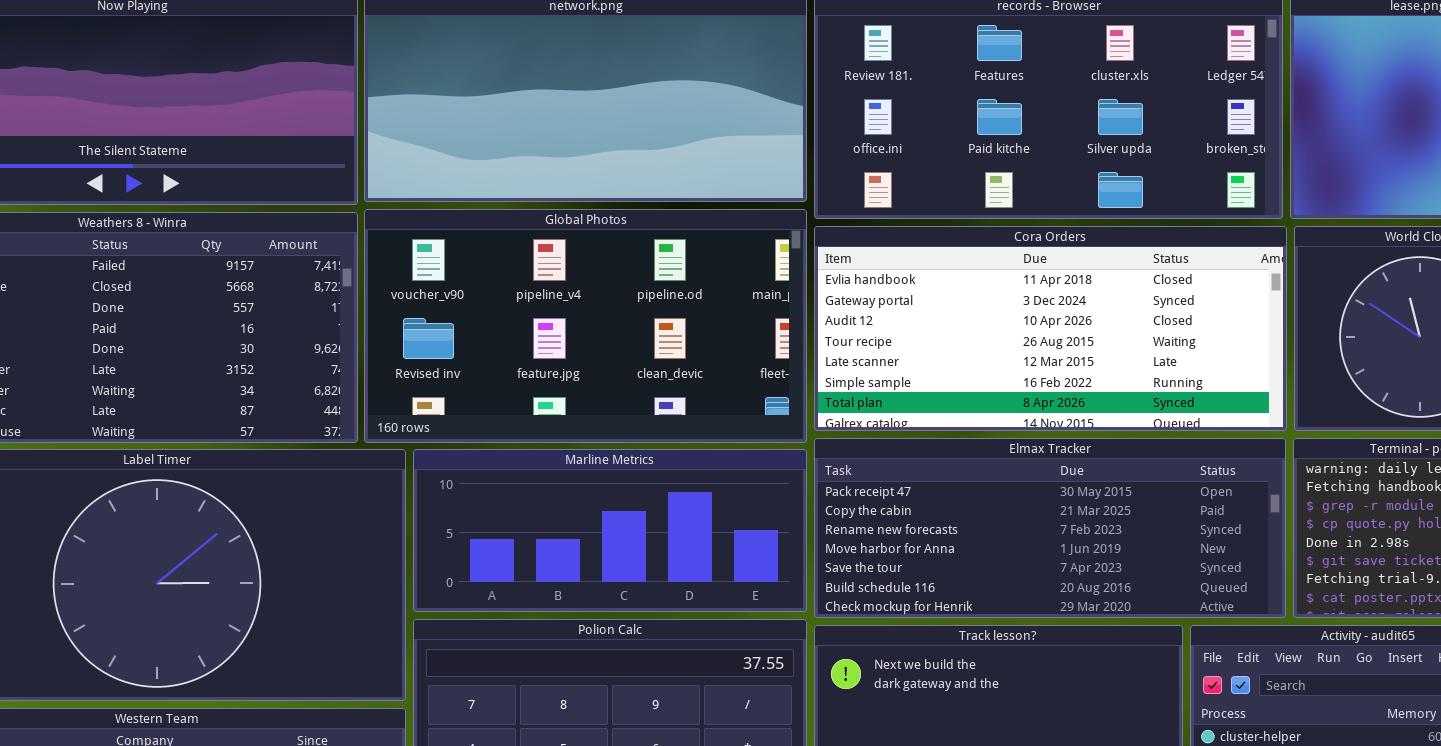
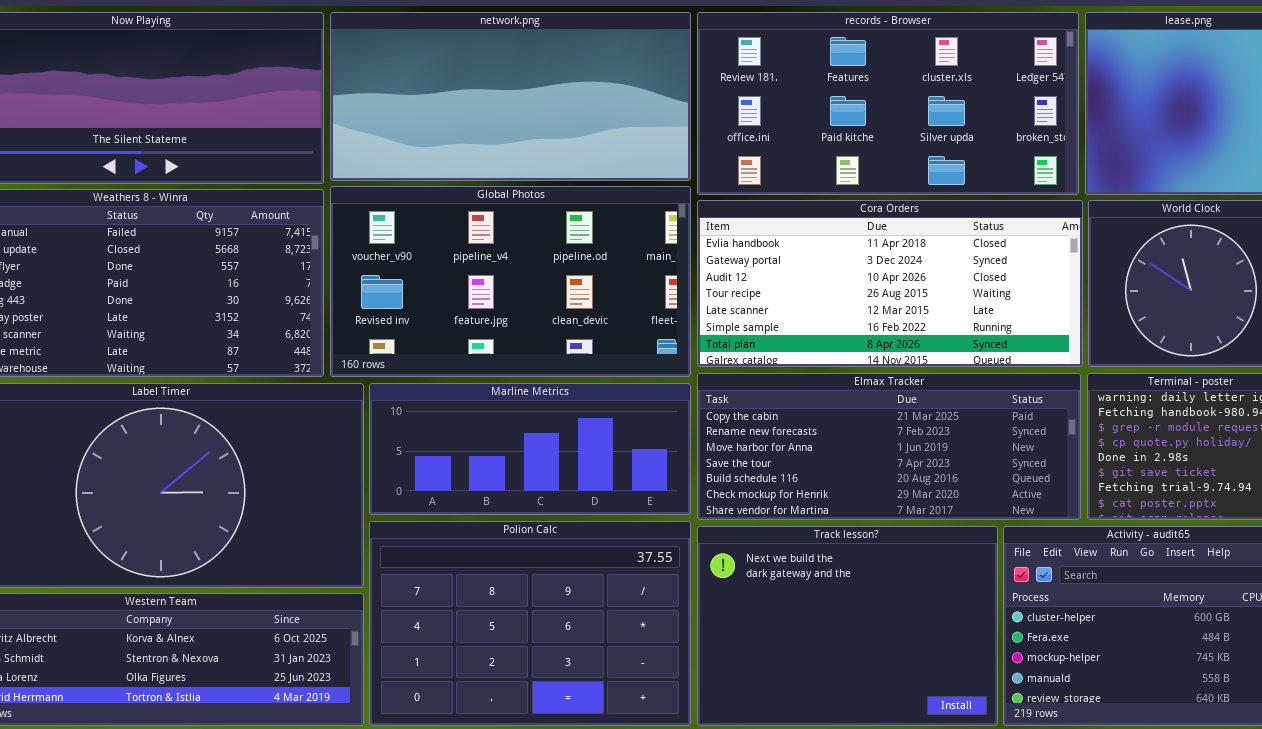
Elmax Tracker: [814,438,1286,618] -> [697,373,1081,520], scrolled down 1 row

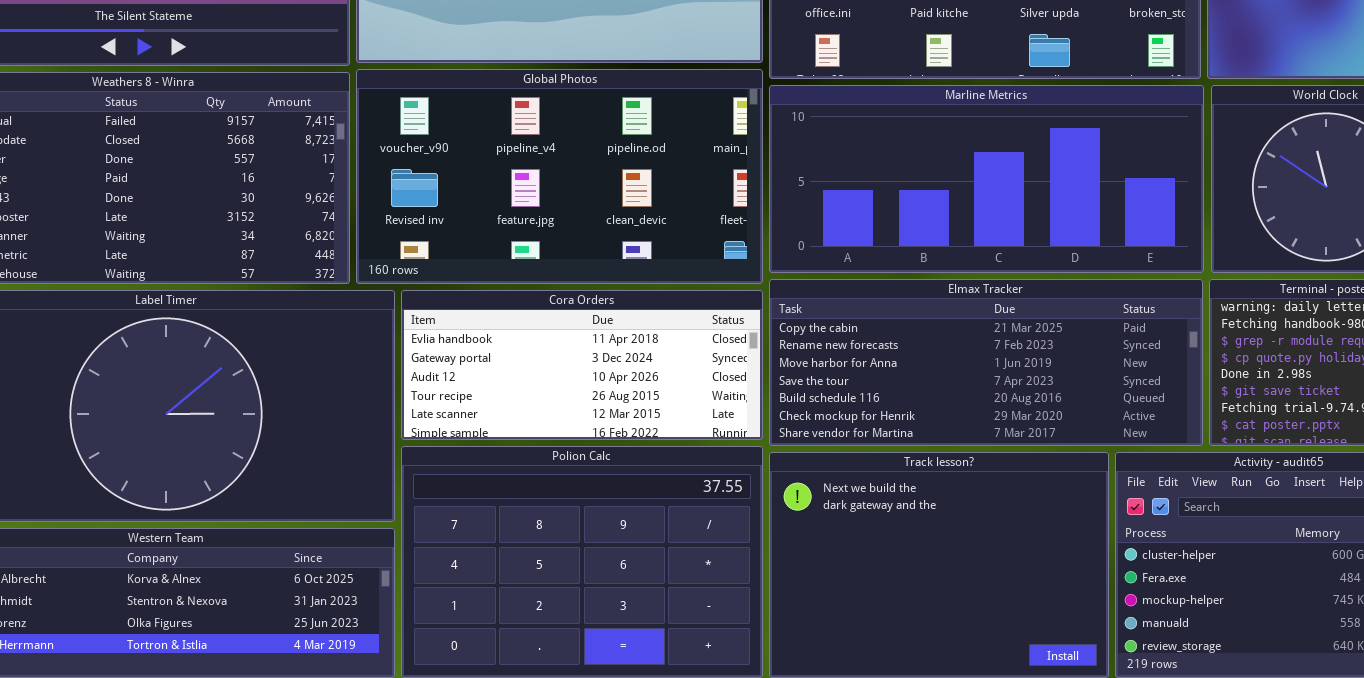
Cora Orders: [697,200,1083,367] -> [401,290,763,440], moved, resized
Marline Metrics: [369,383,691,515] -> [769,85,1204,273], moved, resized

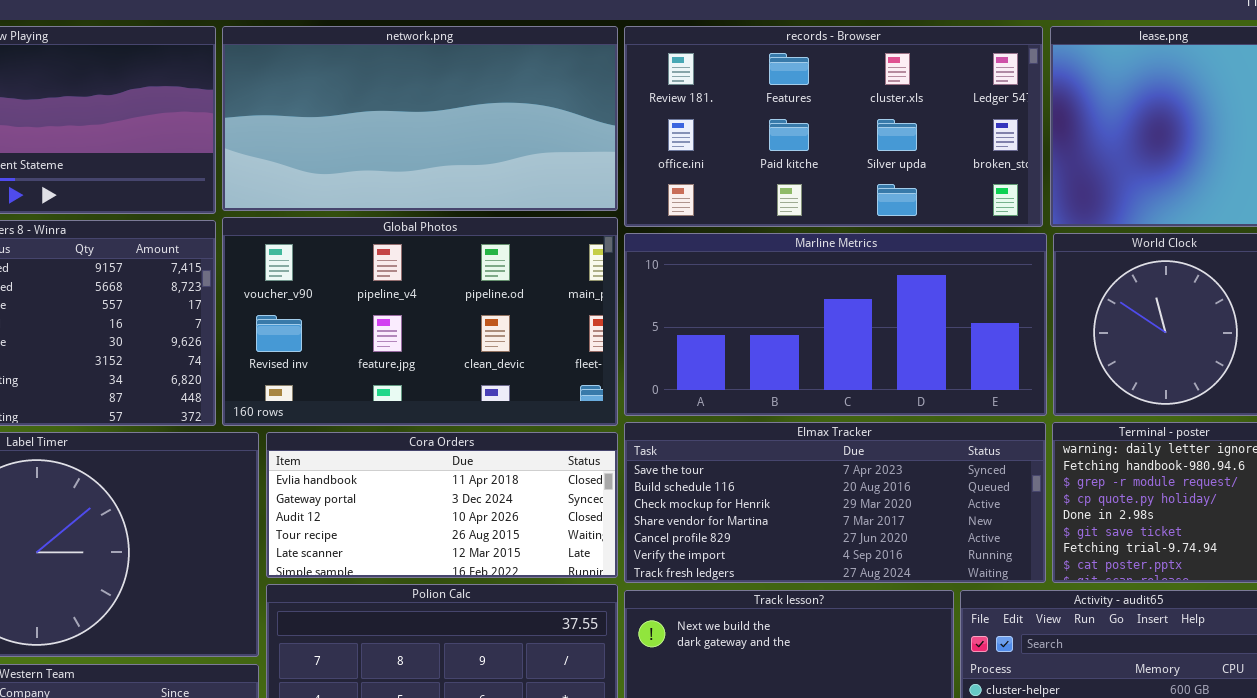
Elmax Tracker: [769,279,1203,446] -> [624,422,1046,583], scrolled down 3 rows

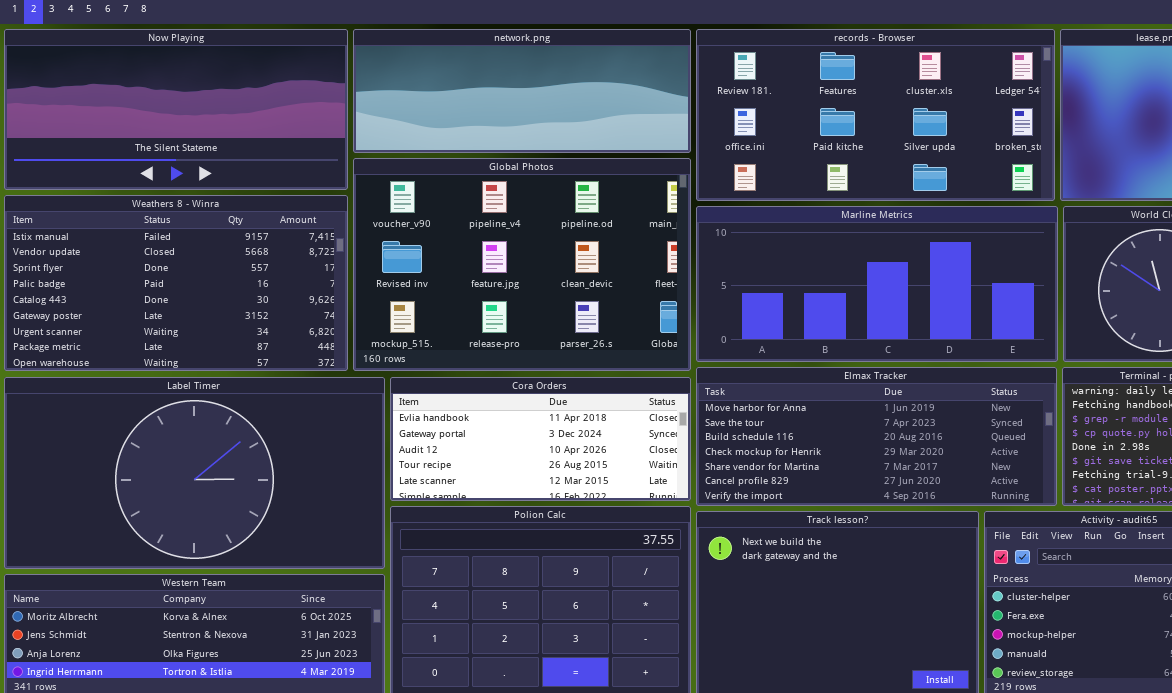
network.png: [222,26,618,211] -> [353,29,691,153], resized
Global Photos: [222,217,618,426] -> [353,158,691,371], resized
Elmax Tracker: [624,422,1046,583] -> [696,367,1057,506], scrolled up 1 row

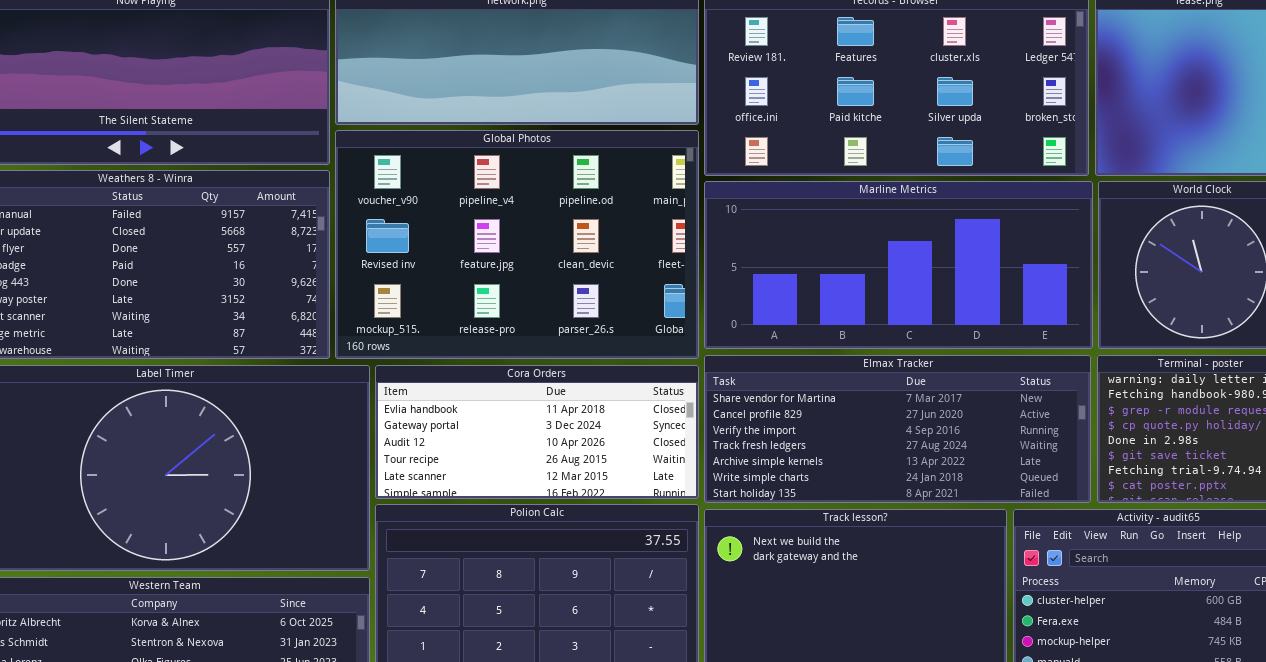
Elmax Tracker: [696,367,1057,506] -> [704,355,1091,503], scrolled down 4 rows

